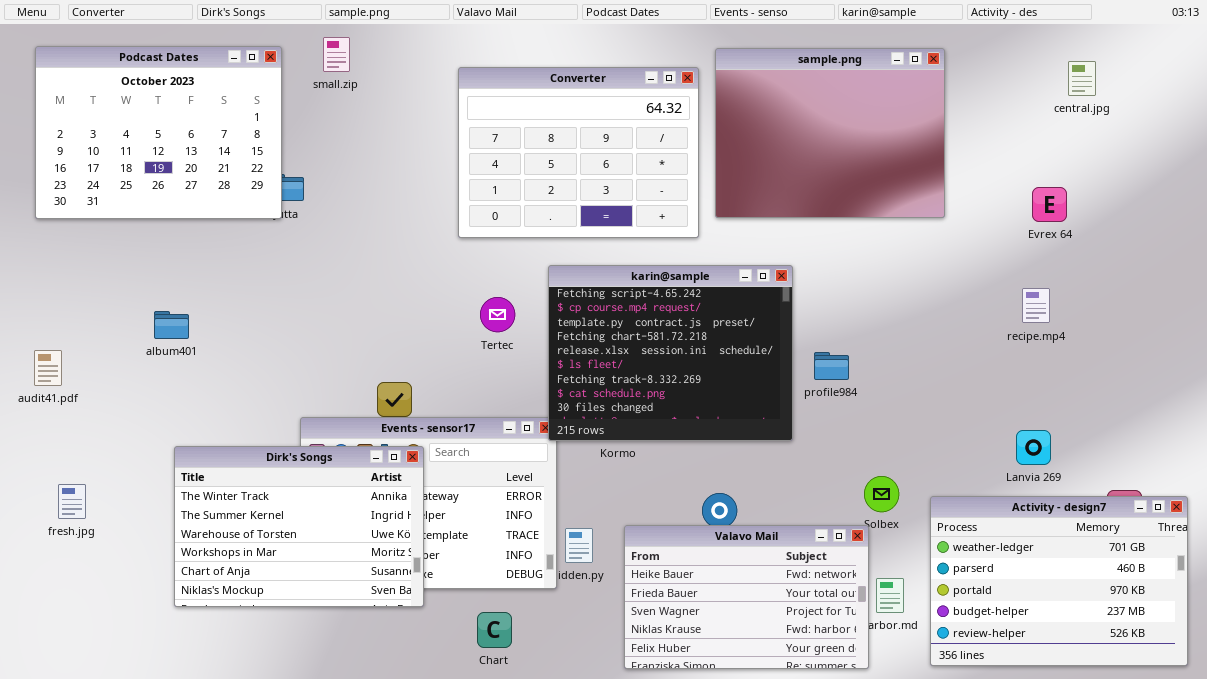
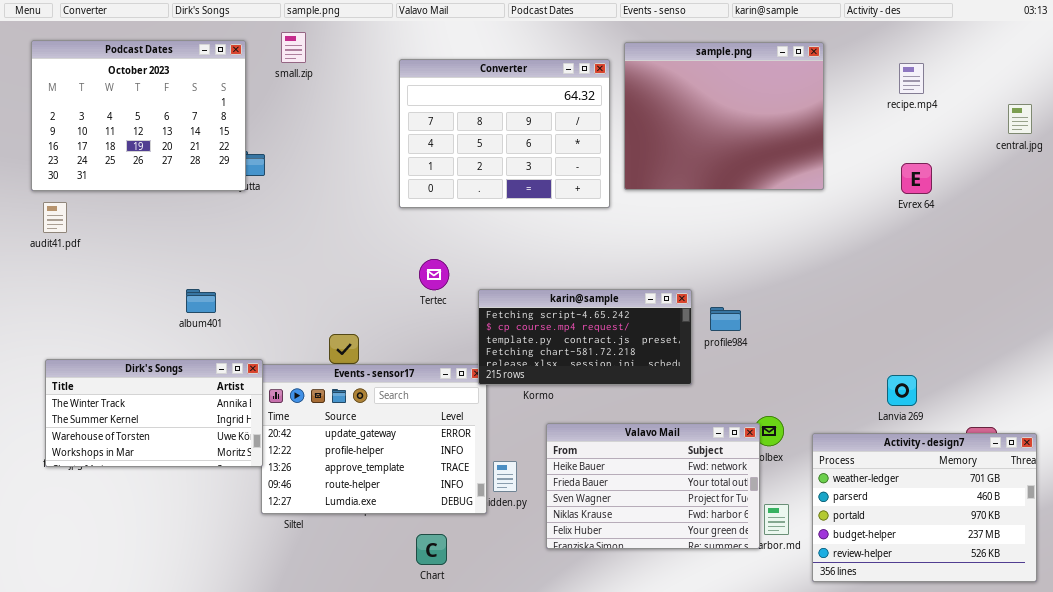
central.jpg: [1068,61,1096,96] -> [1008,104,1032,134], moved
karin@sample: [548,265,793,441] -> [478,289,692,385], resized
recipe.mp4: [1022,288,1050,323] -> [899,63,924,94], moved
album401: [154,311,189,339] -> [186,289,216,313], moved
audit41.pdf: [34,350,62,386] -> [43,202,67,233], moved
Dirk's Songs: [174,446,424,607] -> [45,359,263,467], moved, resized
Valavo Mail: [624,525,869,669] -> [546,423,760,549], moved

